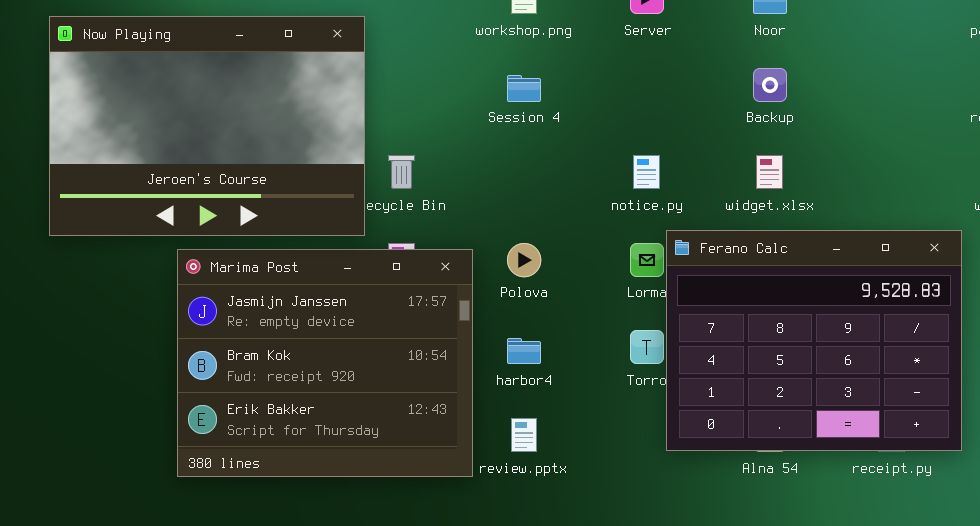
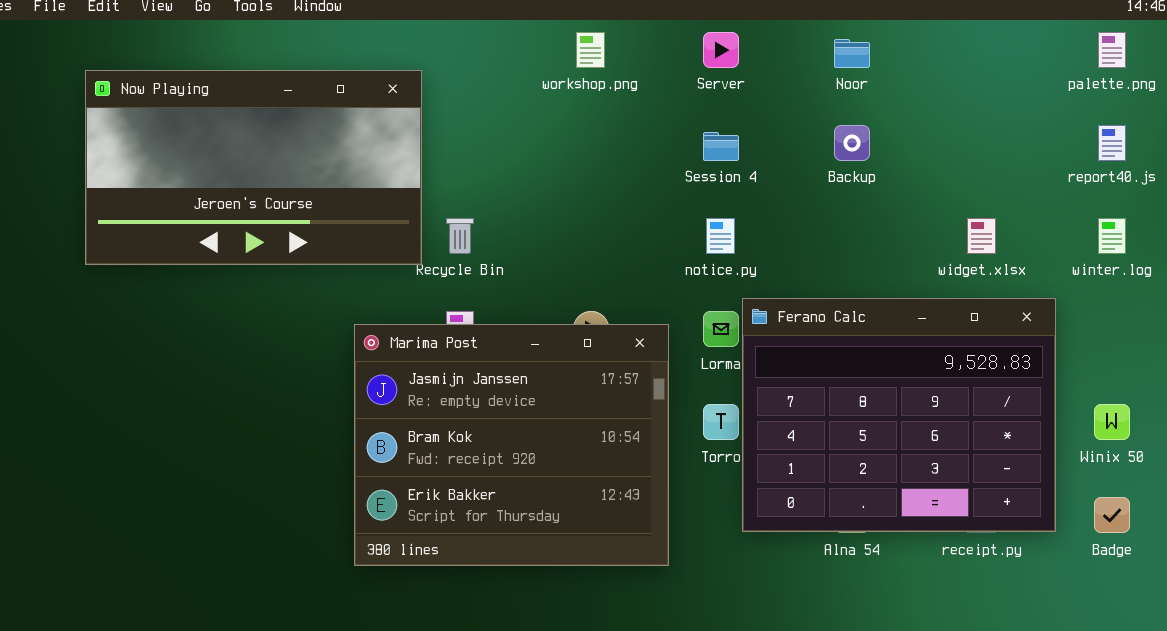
Now Playing: [49,16,365,236] -> [85,70,422,265], resized
Session 4: [507,75,541,102] -> [703,132,739,161], moved
widget.xlsx: [756,155,783,189] -> [967,218,996,254], moved
Marima Post: [177,249,473,477] -> [354,324,669,566], moved

